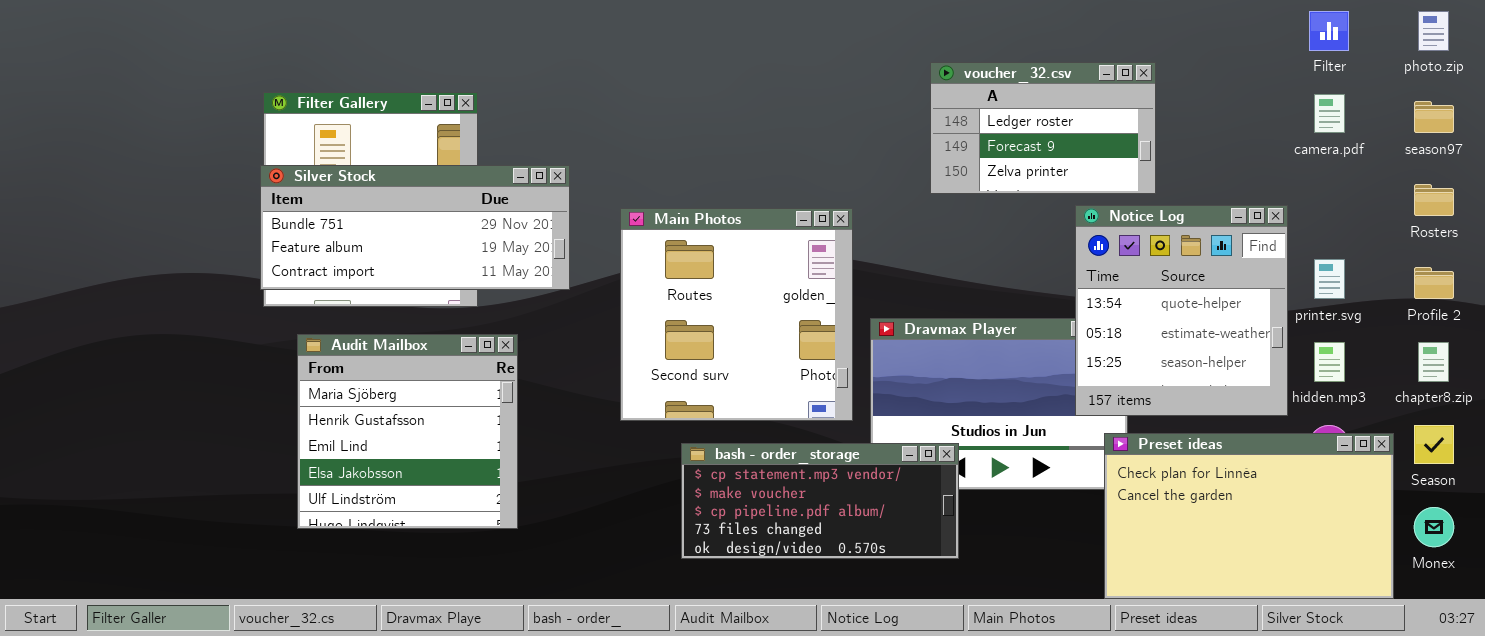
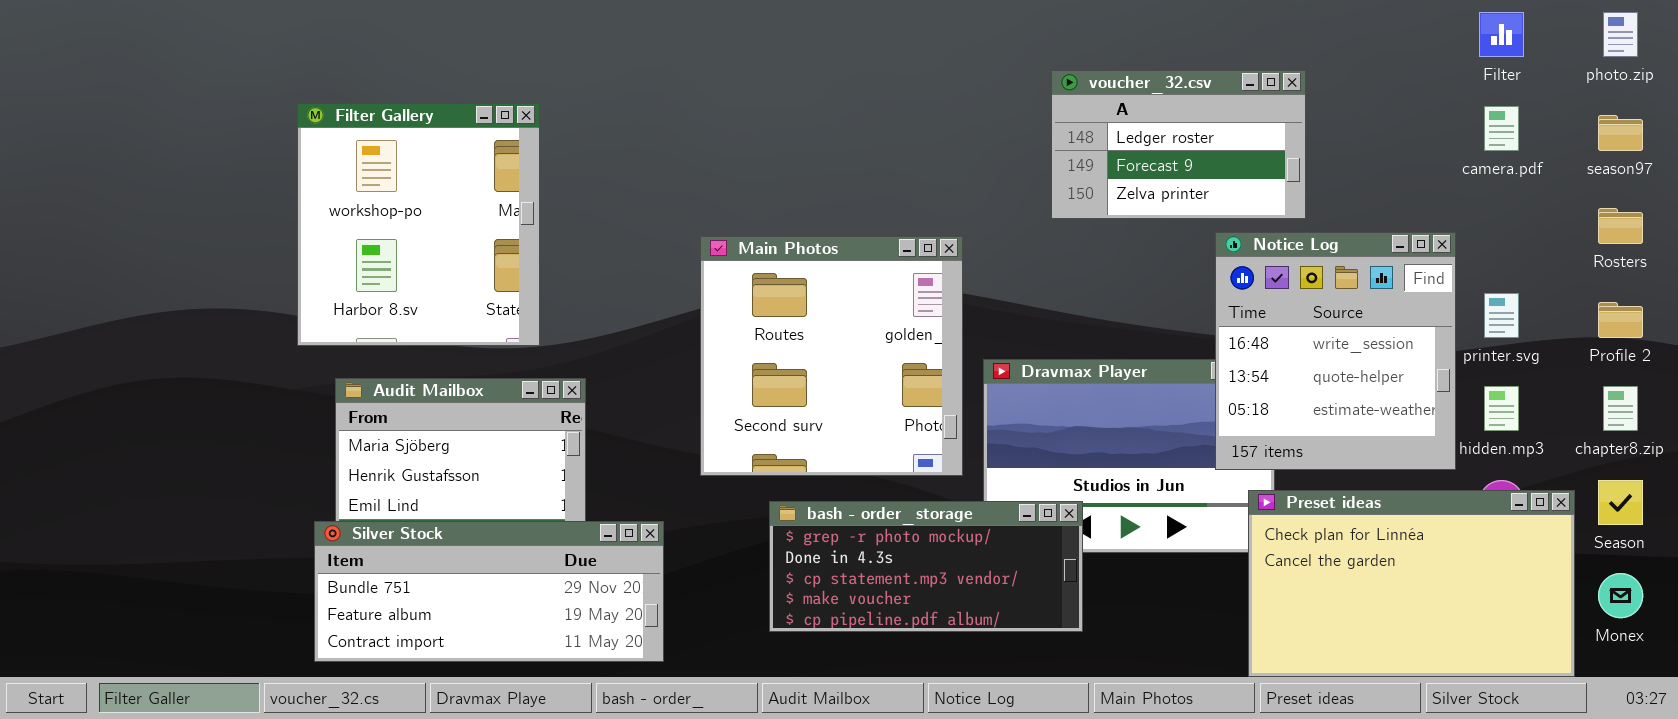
Silver Stock: [260,165,570,290] -> [314,521,664,662], moved
Notice Log: [1075,205,1288,416] -> [1215,232,1456,470], scrolled up 1 row
bash - order_storage: [681,443,959,559] -> [769,501,1083,632], scrolled up 2 rows

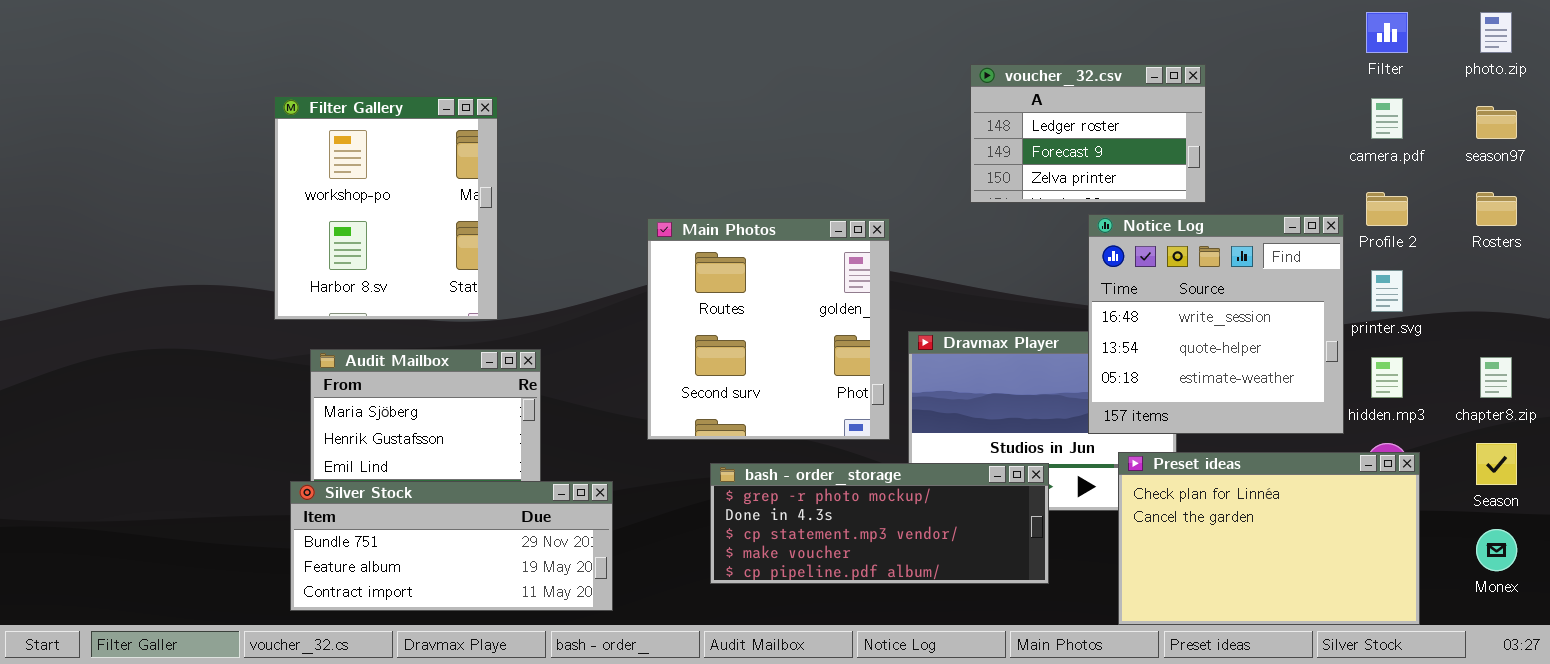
Notice Log: [1215,232,1456,470] -> [1088,214,1344,434], resized
Profile 2: [1598,302,1643,338] -> [1366,192,1408,226], moved
Preset ideas: [1248,490,1575,677] -> [1118,452,1420,625], moved
bash - order_storage: [769,501,1083,632] -> [710,463,1049,584], resized

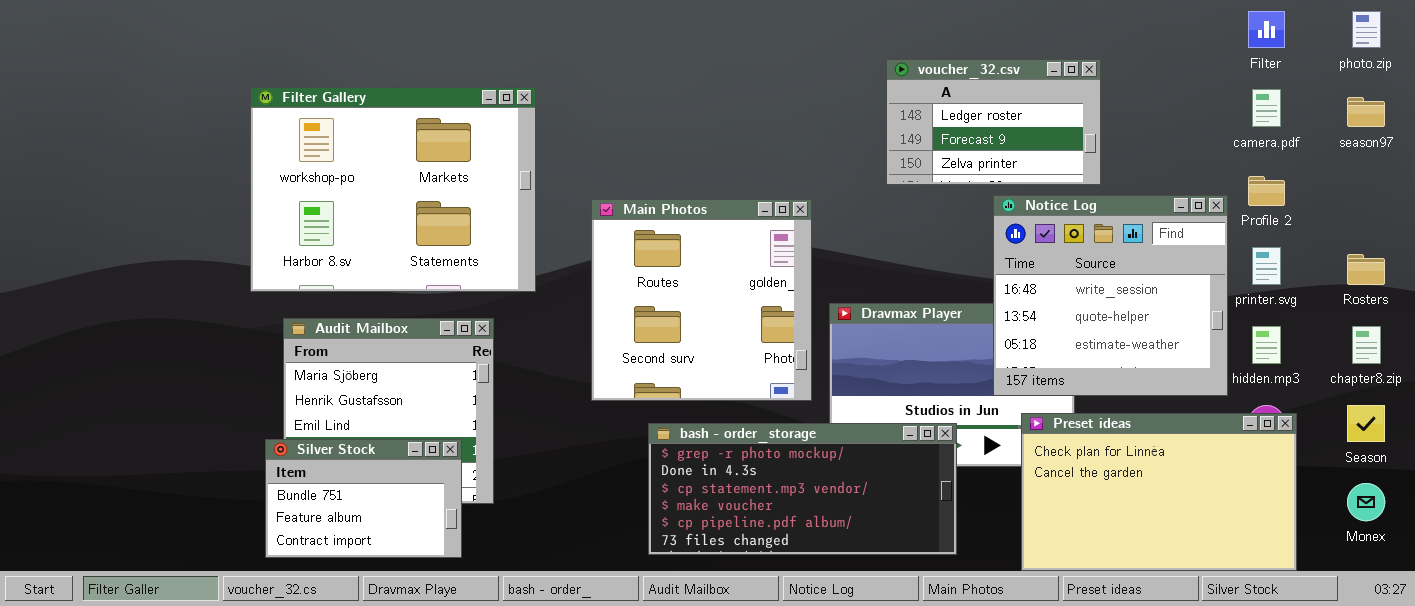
Filter Gallery: [274,96,498,320] -> [250,87,536,292], resized
Rosters: [1476,192,1517,226] -> [1347,254,1385,285], moved
bash - order_storage: [710,463,1049,584] -> [648,423,957,555], resized
Silver Stock: [290,481,613,611] -> [265,439,462,558], resized

